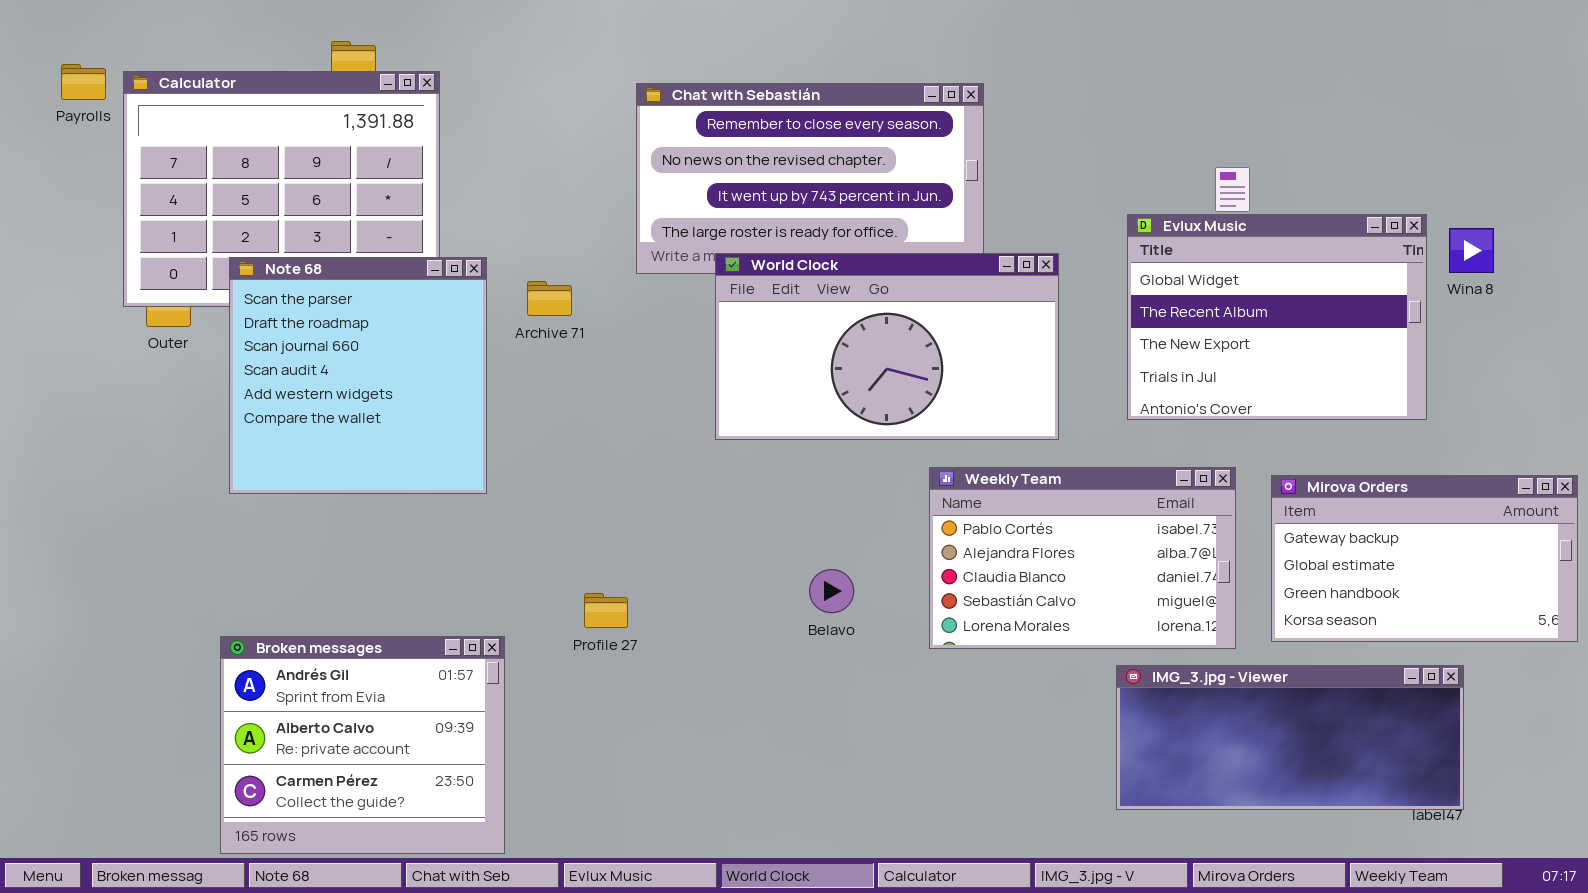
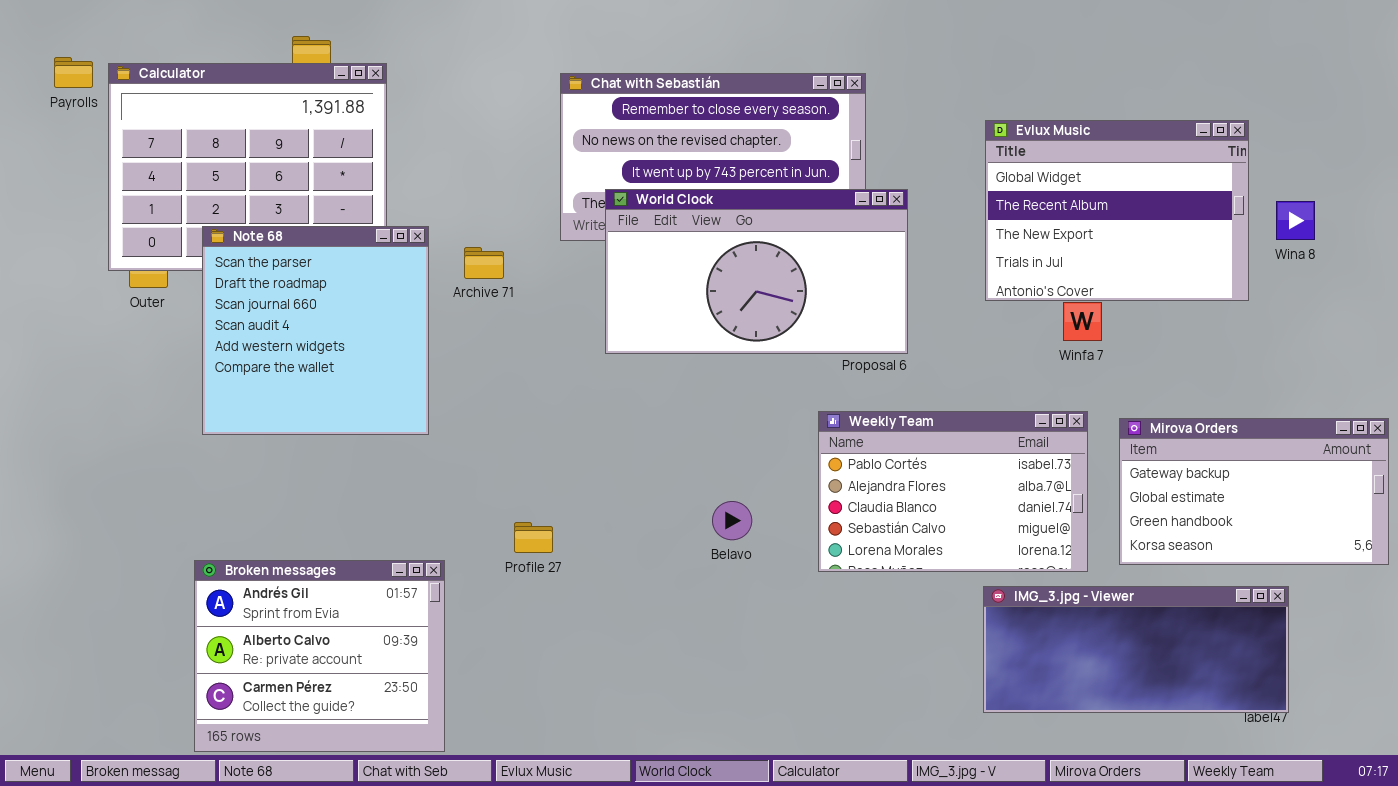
Evlux Music: [1127,214,1427,420] -> [985,120,1249,301], moved
World Clock: [715,253,1059,440] -> [605,189,908,354], moved

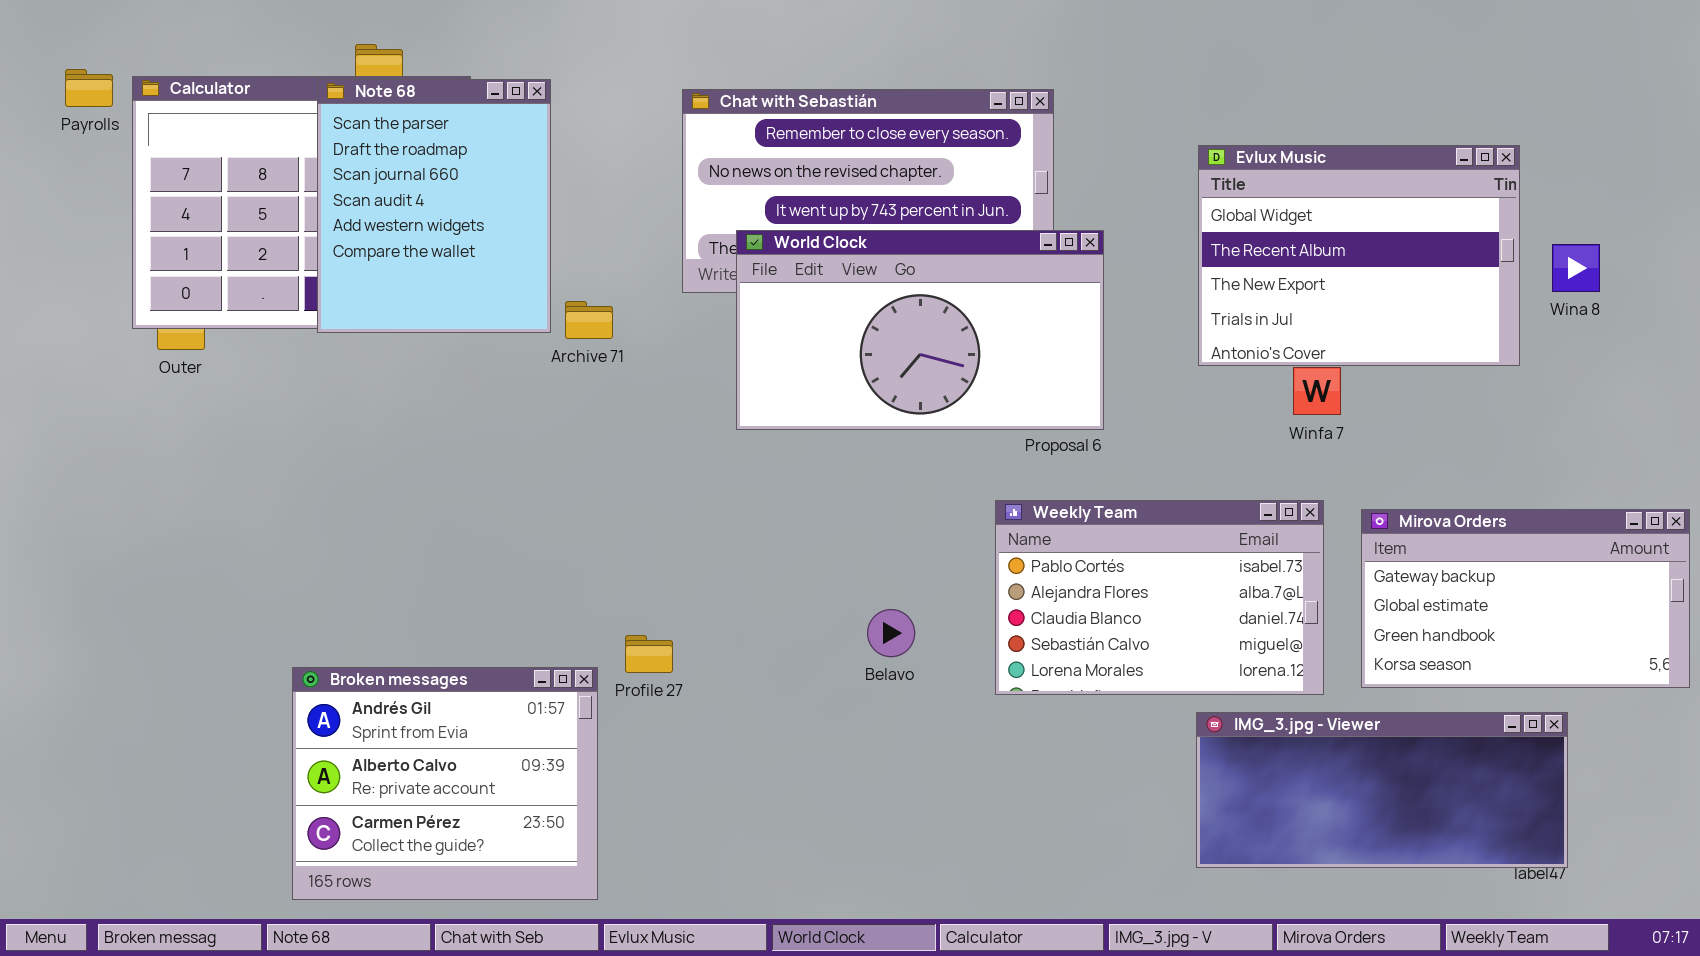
Note 68: [202,226,429,435] -> [317,79,551,333], moved, resized
Broken messages: [194,560,445,752] -> [292,667,598,900], moved

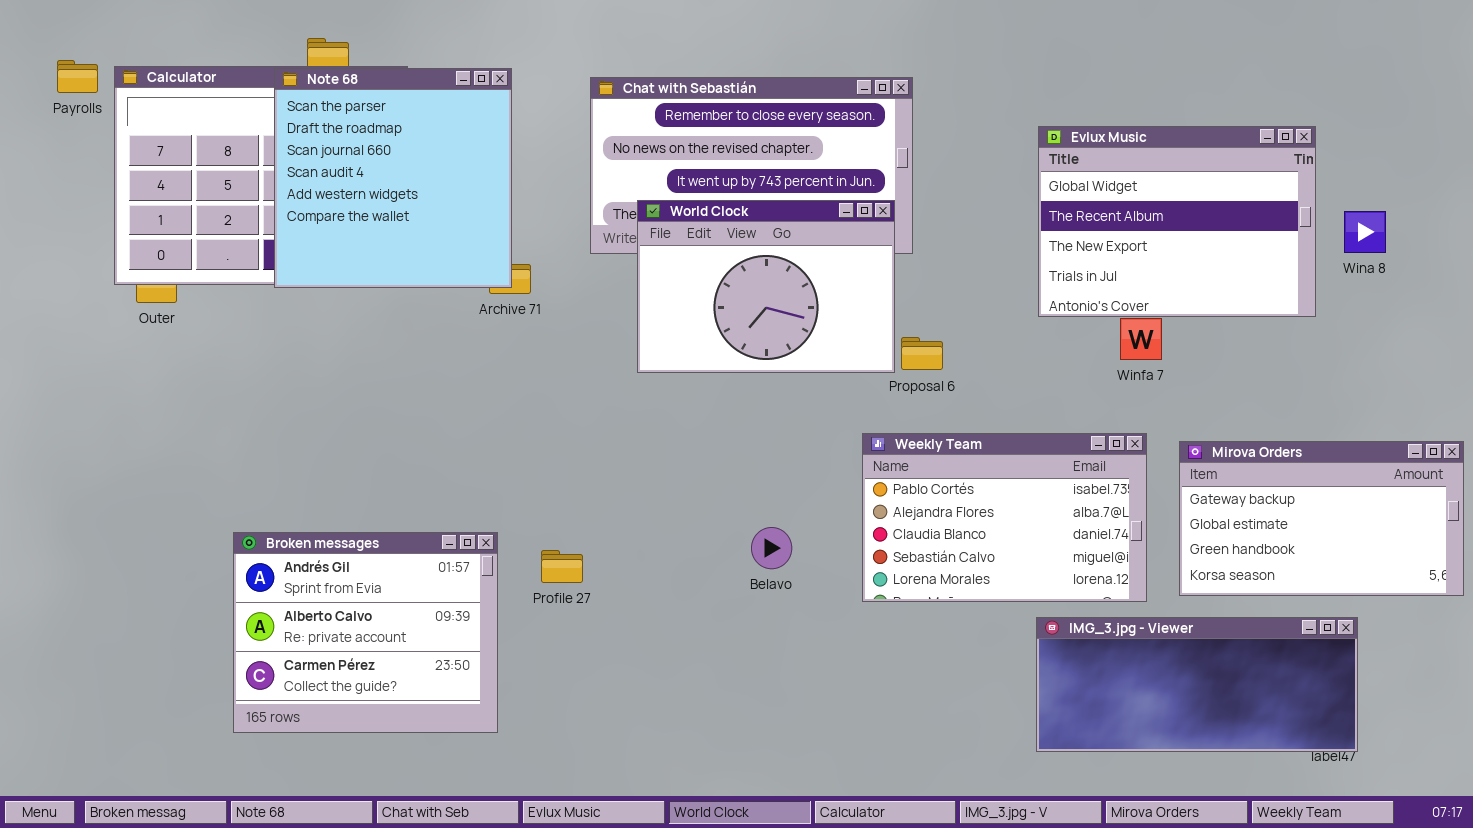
Note 68: [317,79,551,333] -> [274,68,512,288], resized
World Clock: [736,230,1104,430] -> [637,200,895,373], resized
Broken messages: [292,667,598,900] -> [233,532,498,733], moved

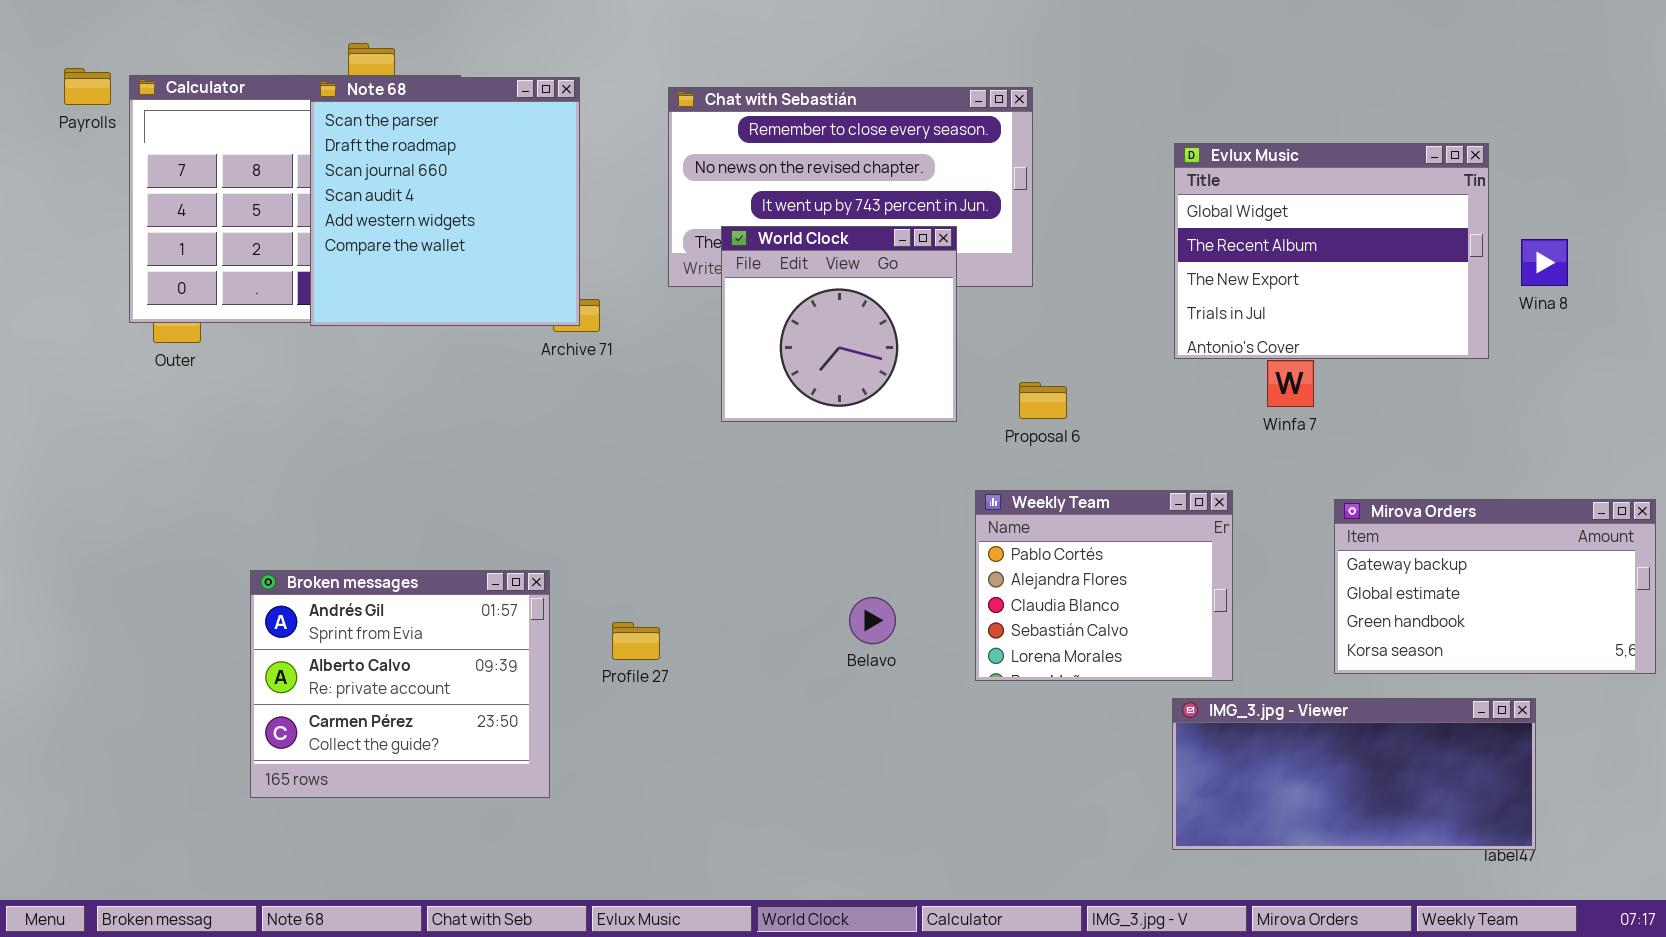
World Clock: [637,200,895,373] -> [721,226,957,422], resized
Weekly Team: [862,433,1147,602] -> [975,490,1233,681], resized
Broken messages: [233,532,498,733] -> [250,570,550,798], moved

